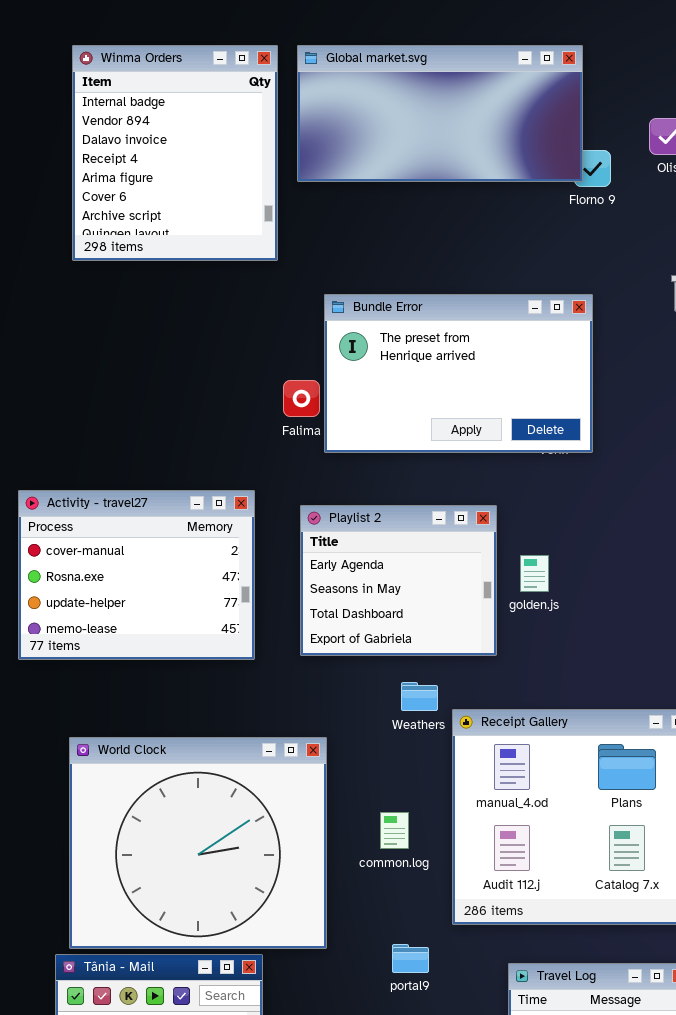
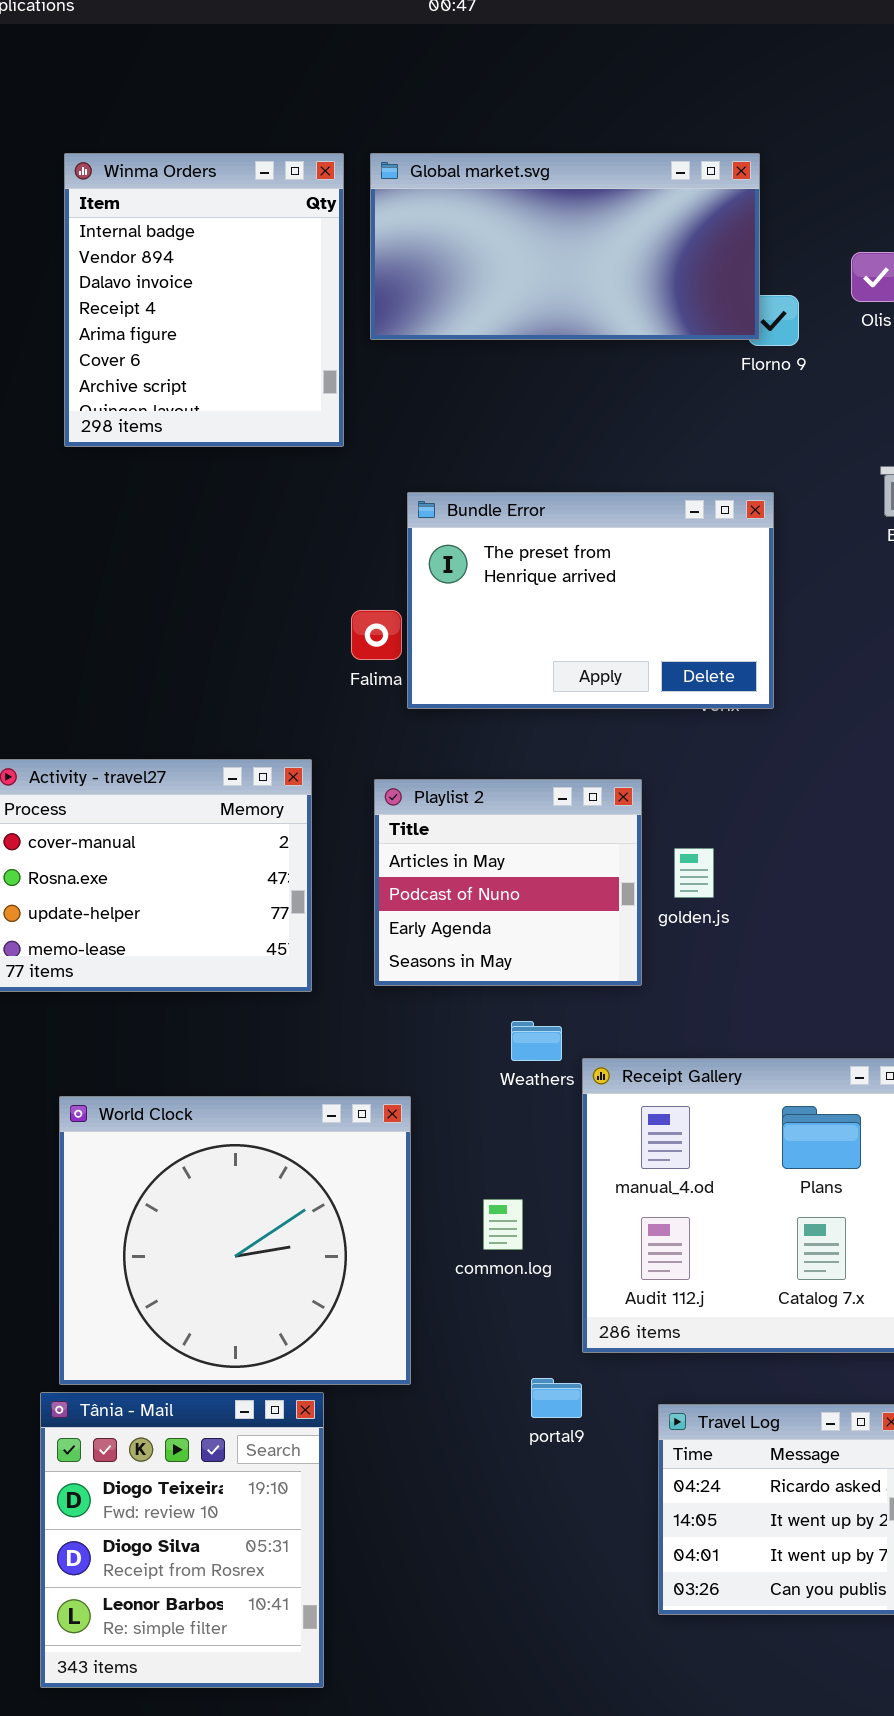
Playlist 2: [300,505,497,656] -> [374,779,642,986], scrolled up 2 rows
portal9: [392,944,429,973] -> [531,1378,582,1418], moved

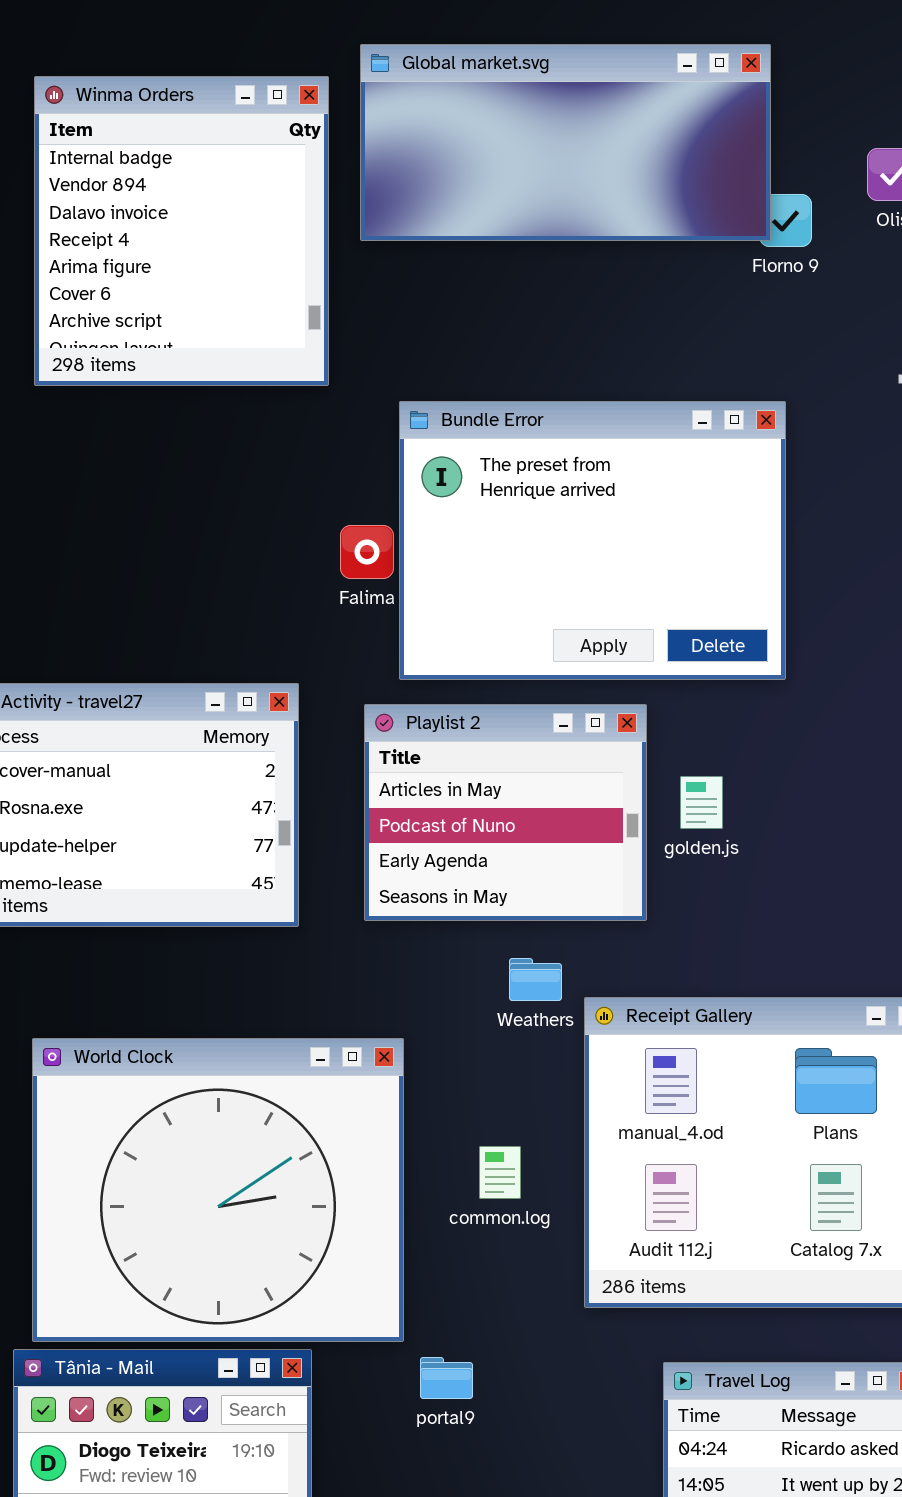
Winma Orders: [64,153,344,447] -> [34,76,329,386], moved
Bundle Error: [407,492,774,709] -> [399,401,786,680], resized
portal9: [531,1378,582,1418] -> [420,1357,473,1399], moved

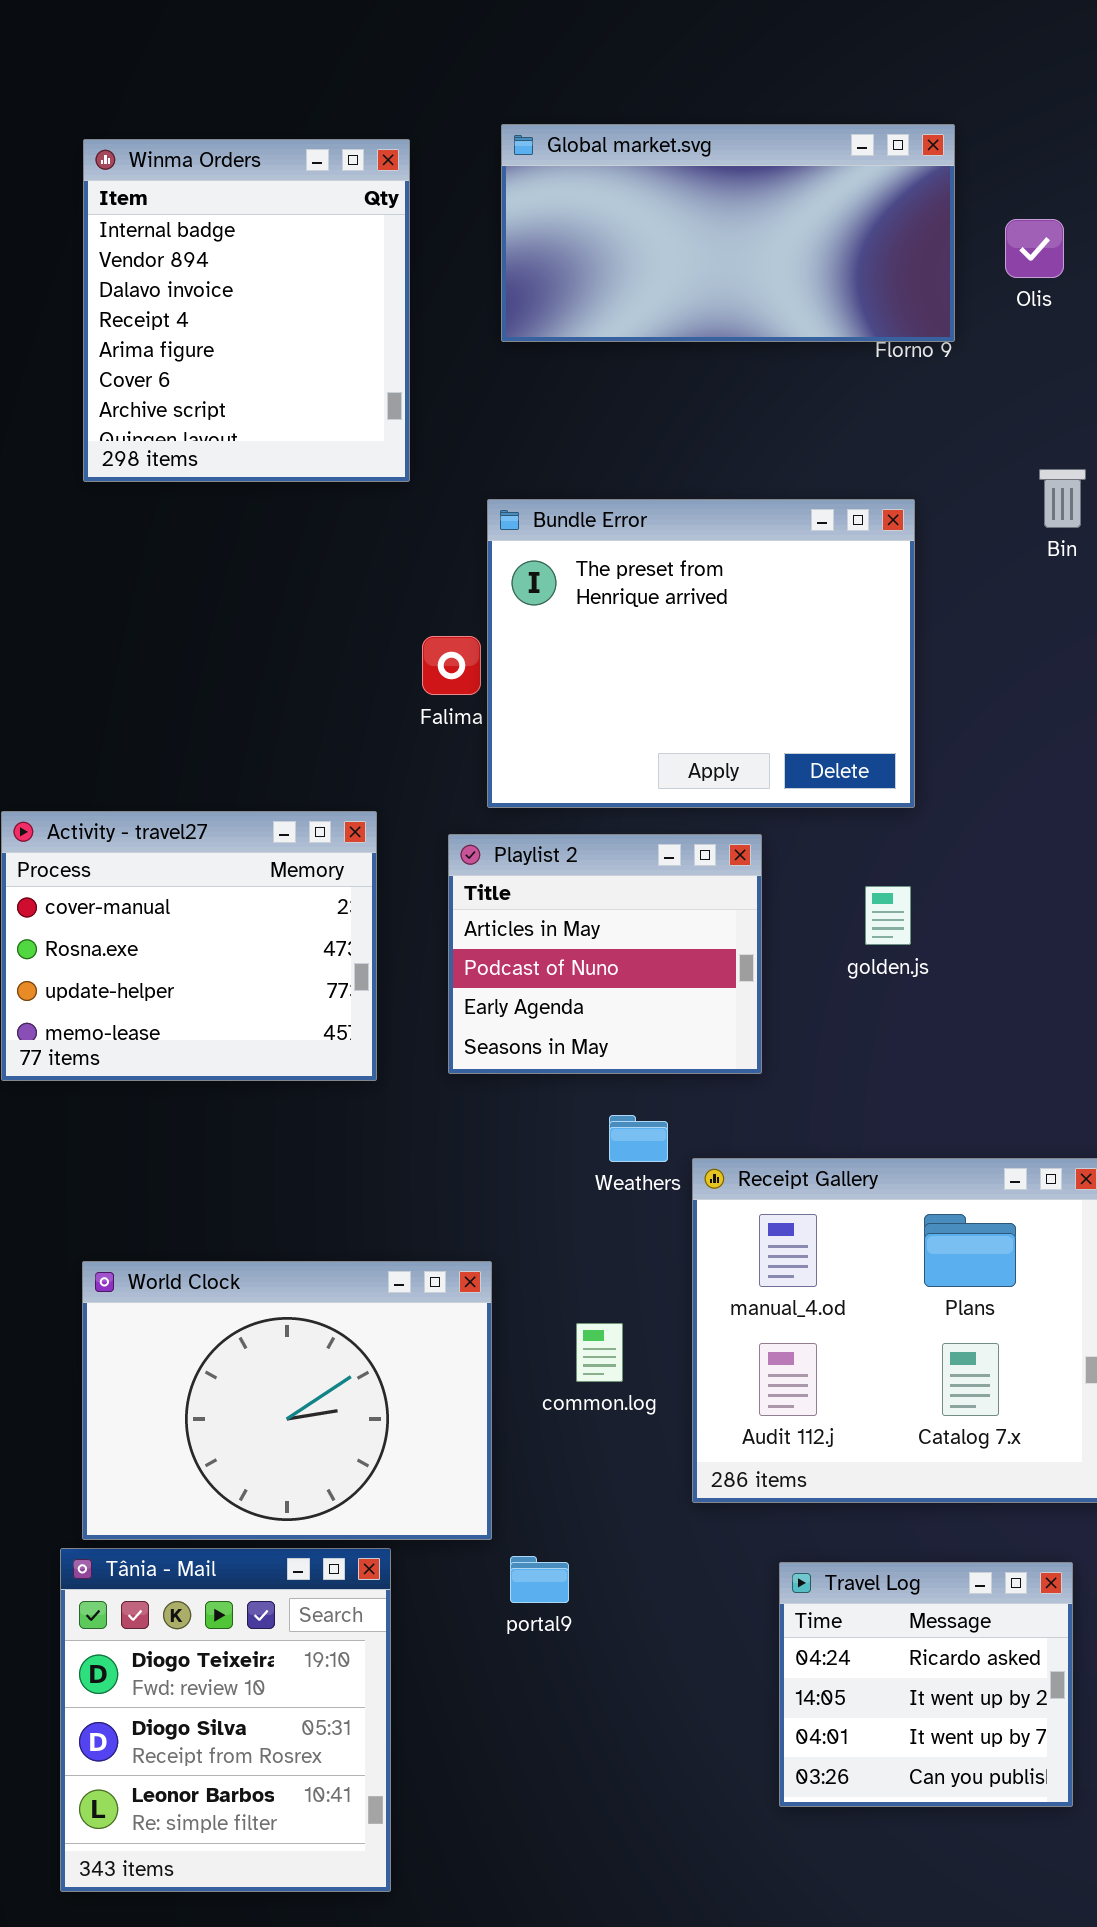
Global market.svg: [360,44,771,241] -> [501,124,955,342], moved
golden.js: [680,776,723,829] -> [865,886,911,945], moved
World Clock: [32,1038,404,1342] -> [82,1261,492,1540], resized

